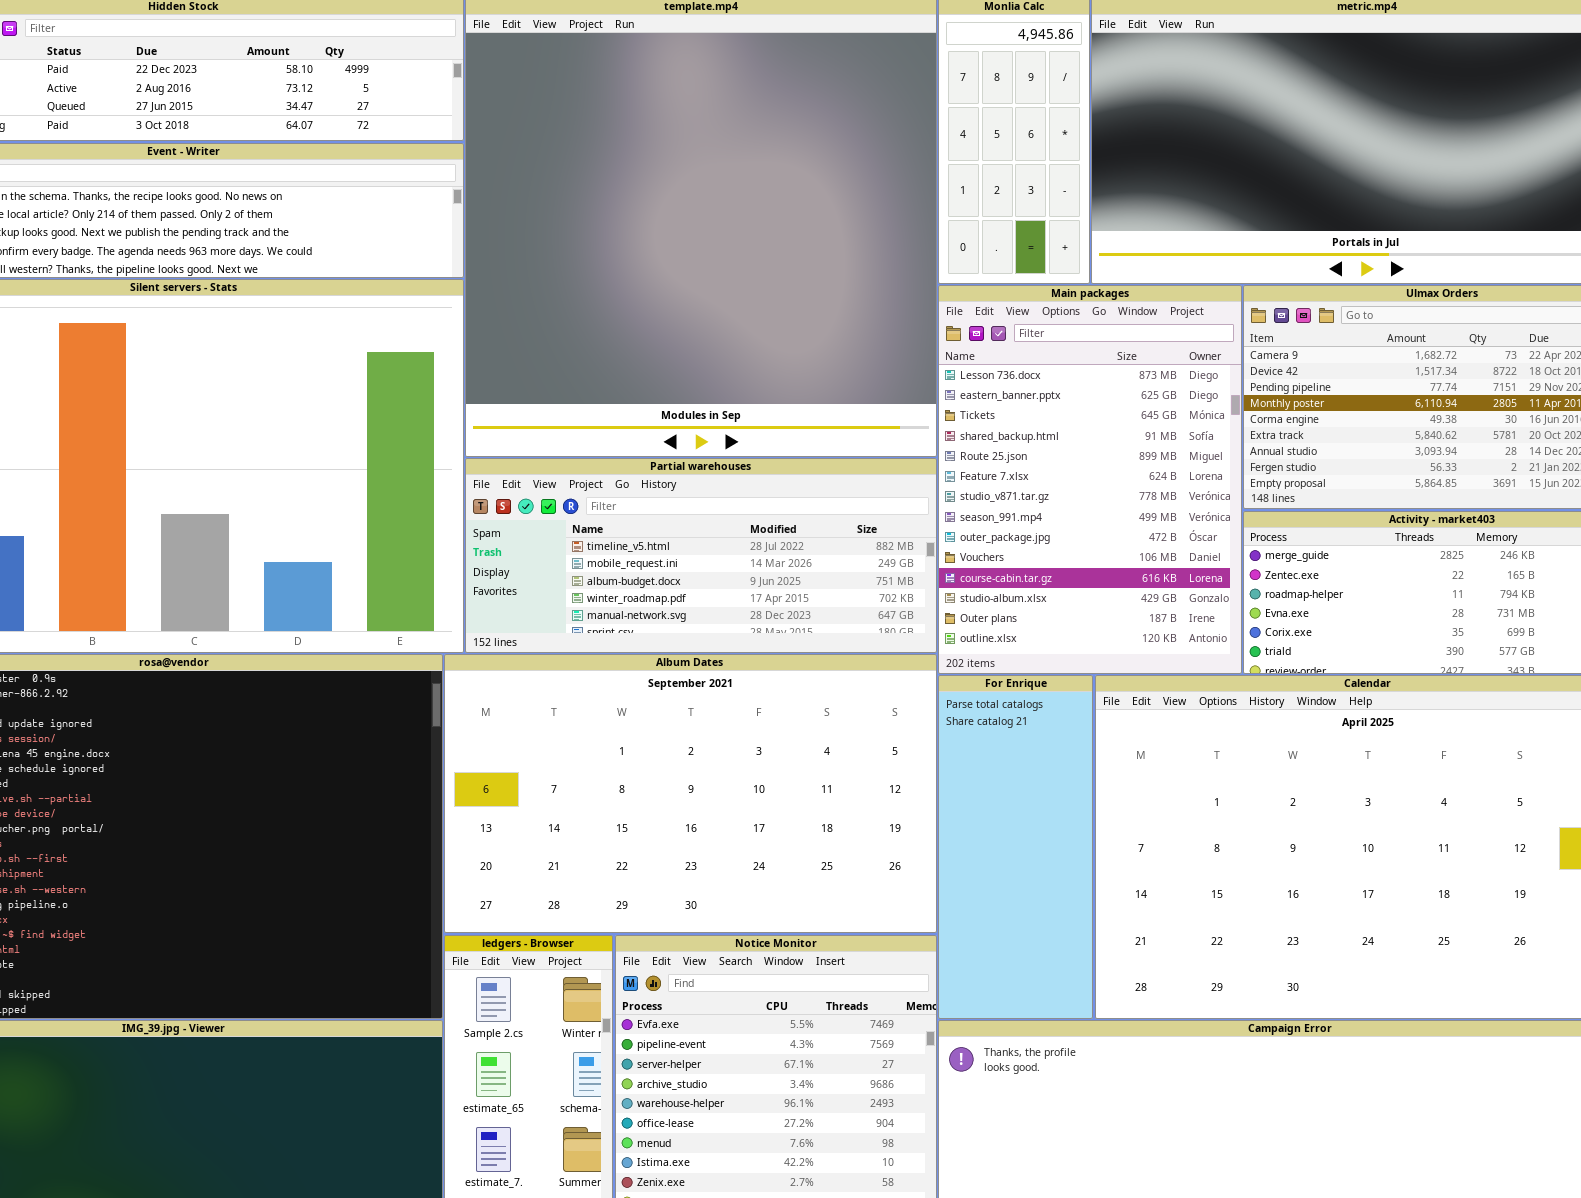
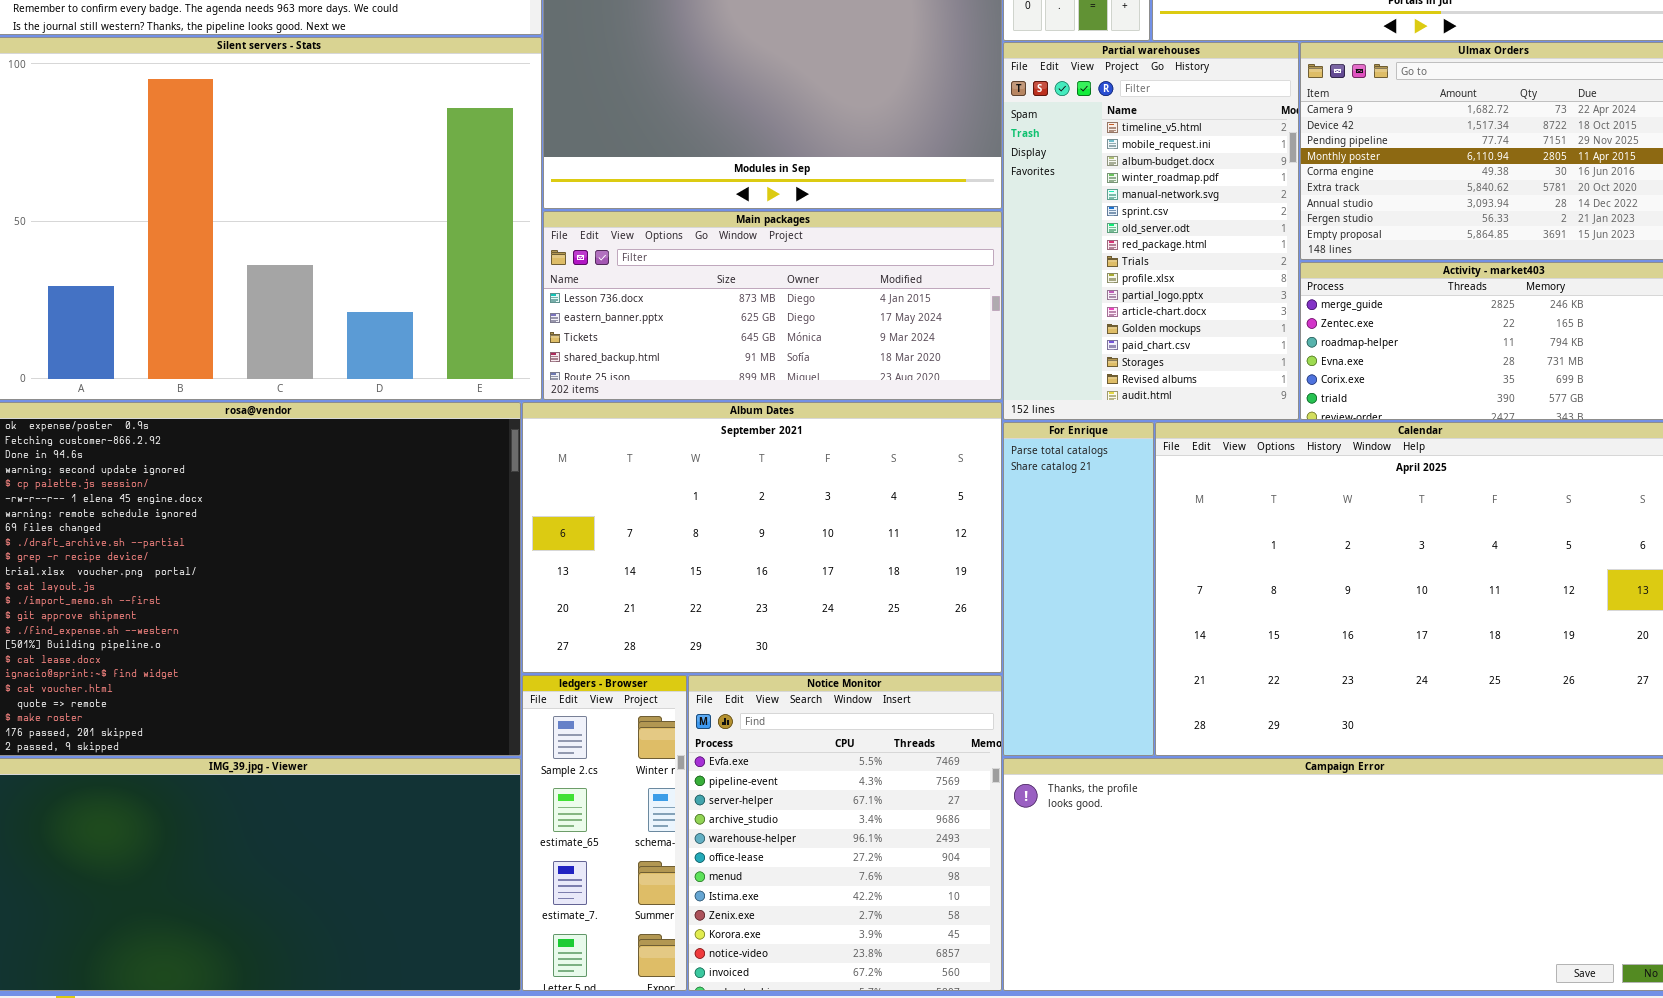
Main packages: [938,285,1242,674] -> [543,211,1002,400], moved, resized
Partial warehouses: [465,458,937,653] -> [1003,42,1299,420], moved, resized

